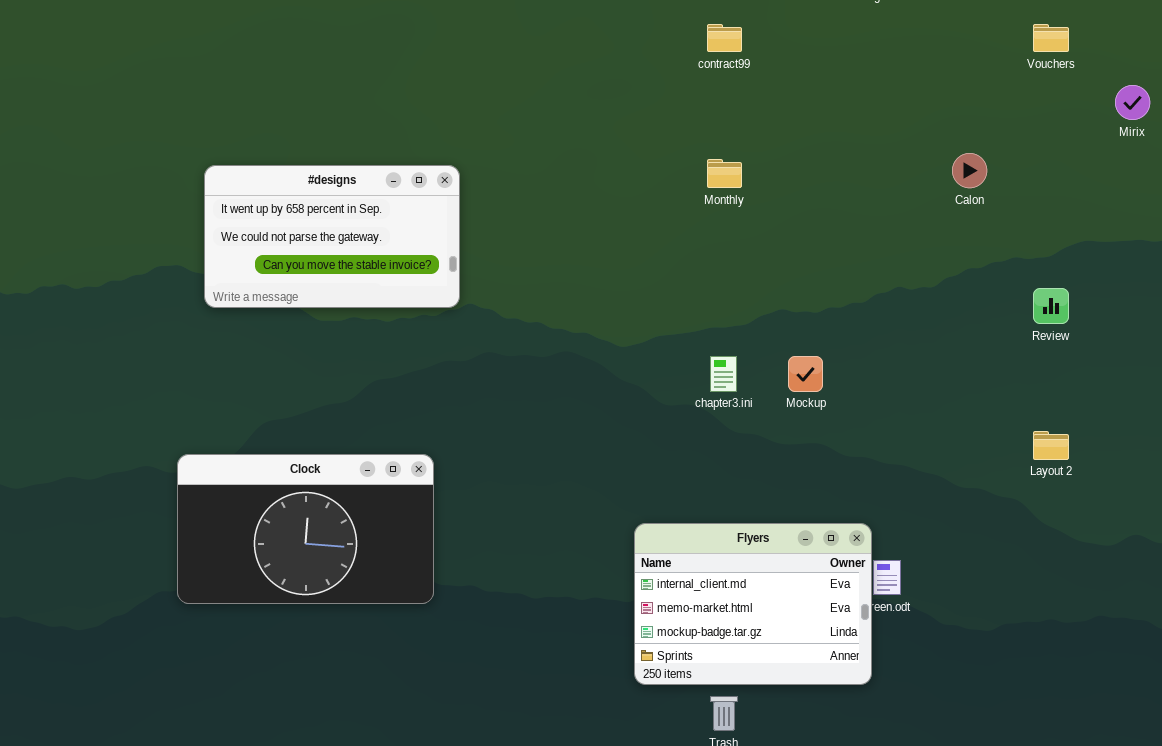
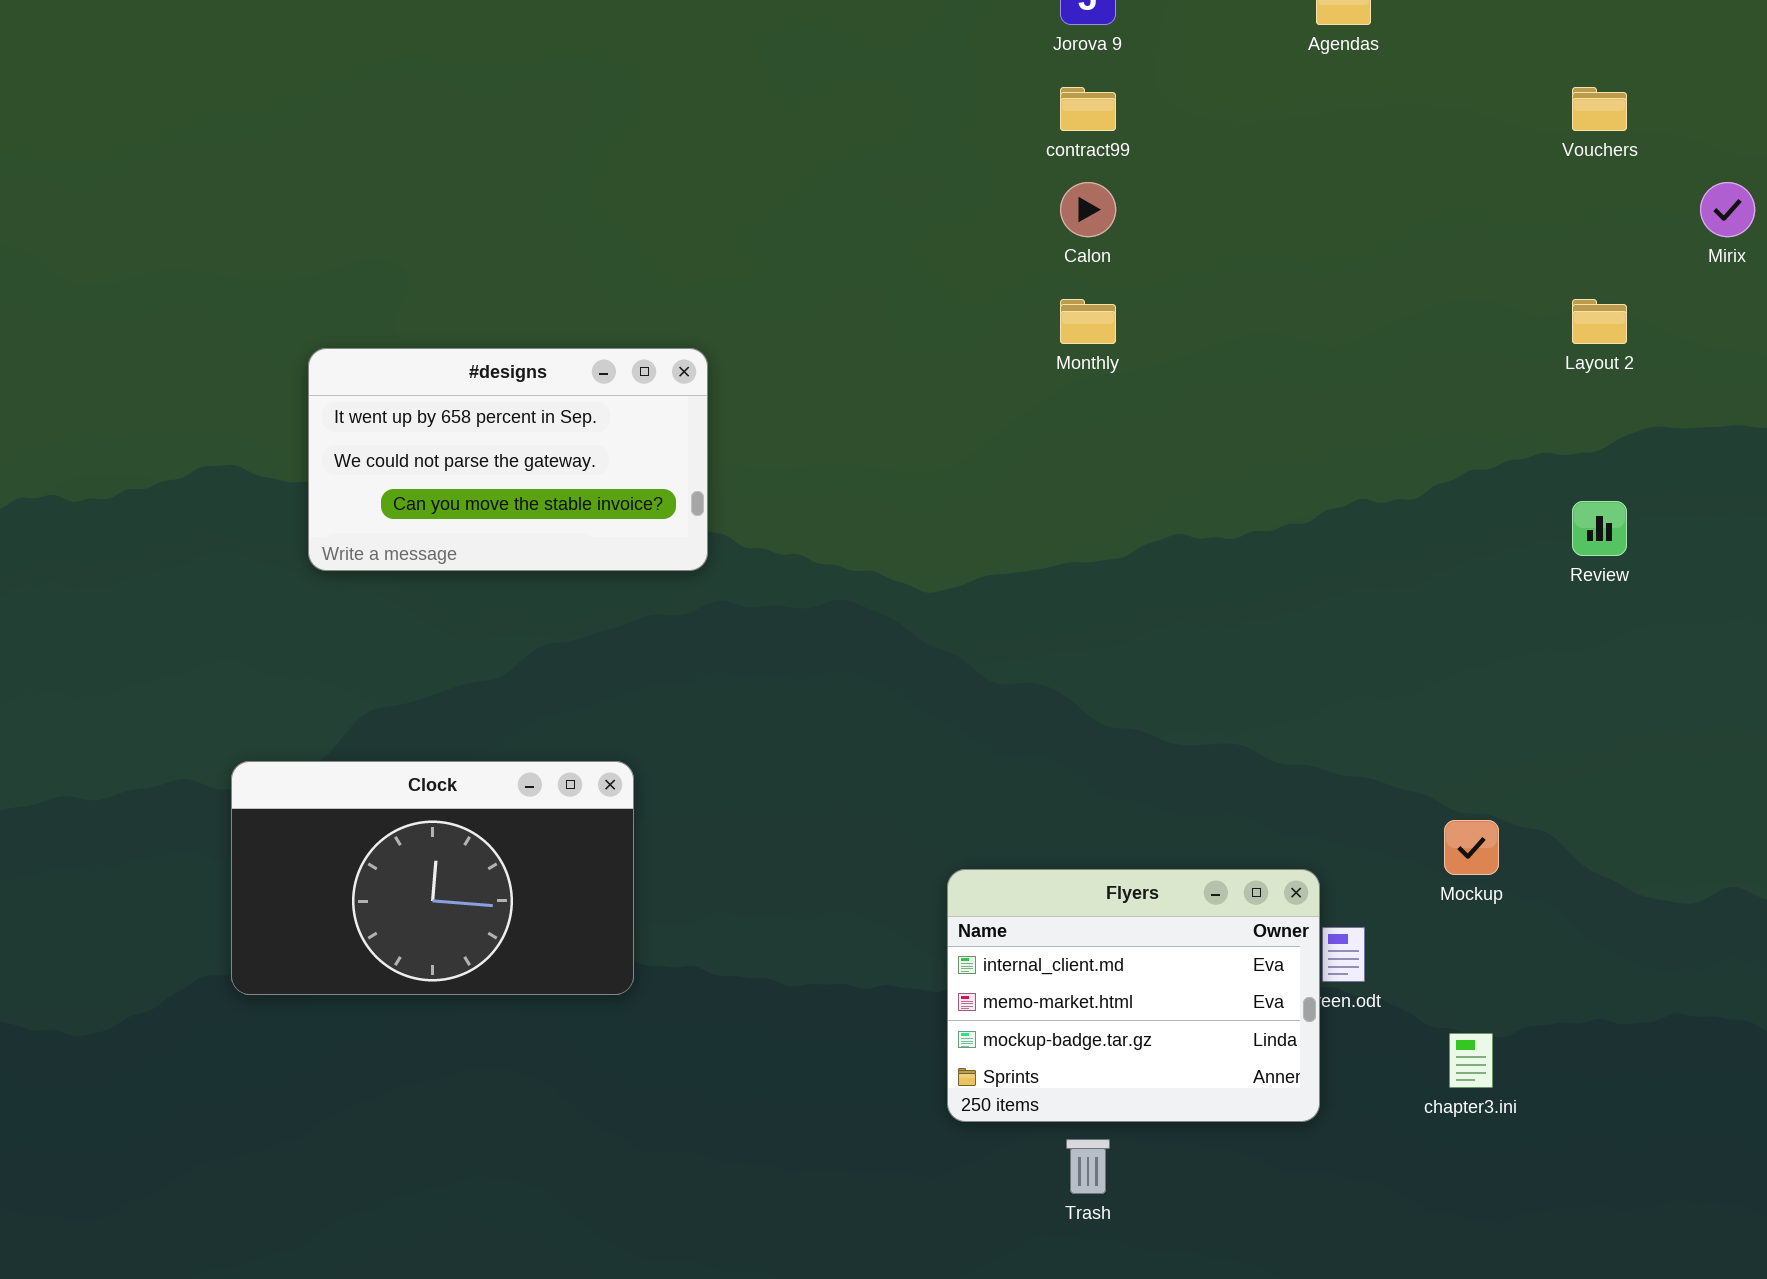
Calon: [952,153,987,188] -> [1060,182,1116,237], moved
#designs: [204,165,460,308] -> [308,348,708,571], moved
chapter3.ini: [710,356,737,392] -> [1449,1033,1493,1088], moved
Mockup: [788,356,823,392] -> [1444,820,1499,875], moved
Layout 2: [1033,431,1069,460] -> [1572,299,1627,344], moved

